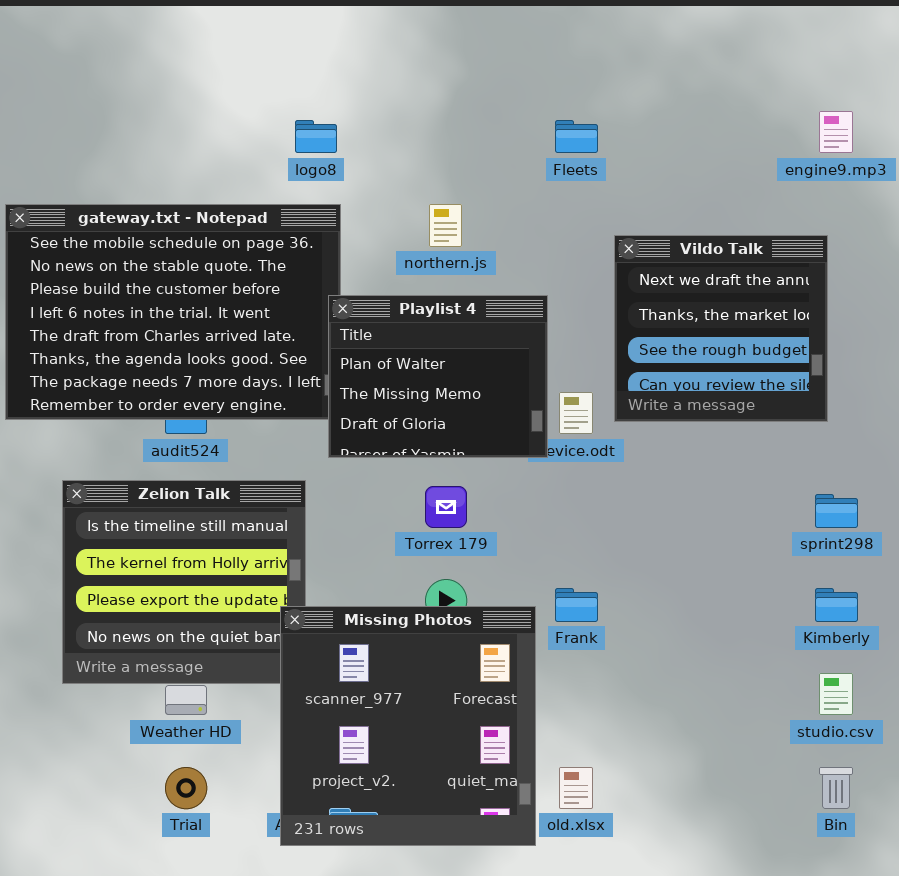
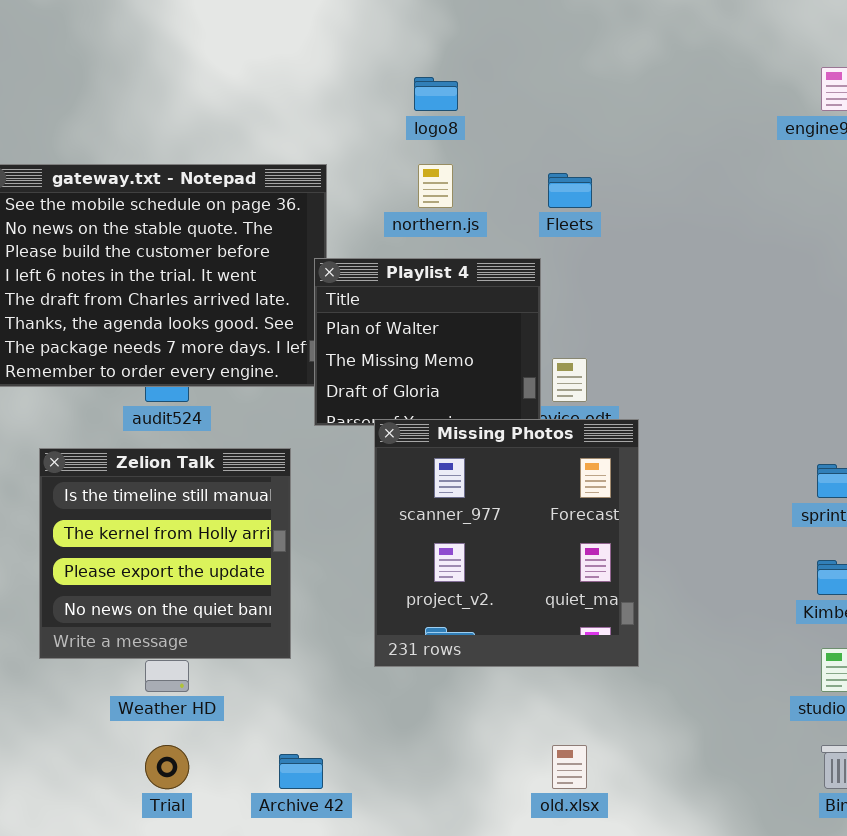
logo8: [295,120,337,153] -> [414,77,458,111], moved
Fleets: [555,120,598,153] -> [548,173,592,208], moved
Vildo Talk: [614,235,828,422] -> none, closed
Missing Photos: [280,606,536,846] -> [374,419,639,667], moved

